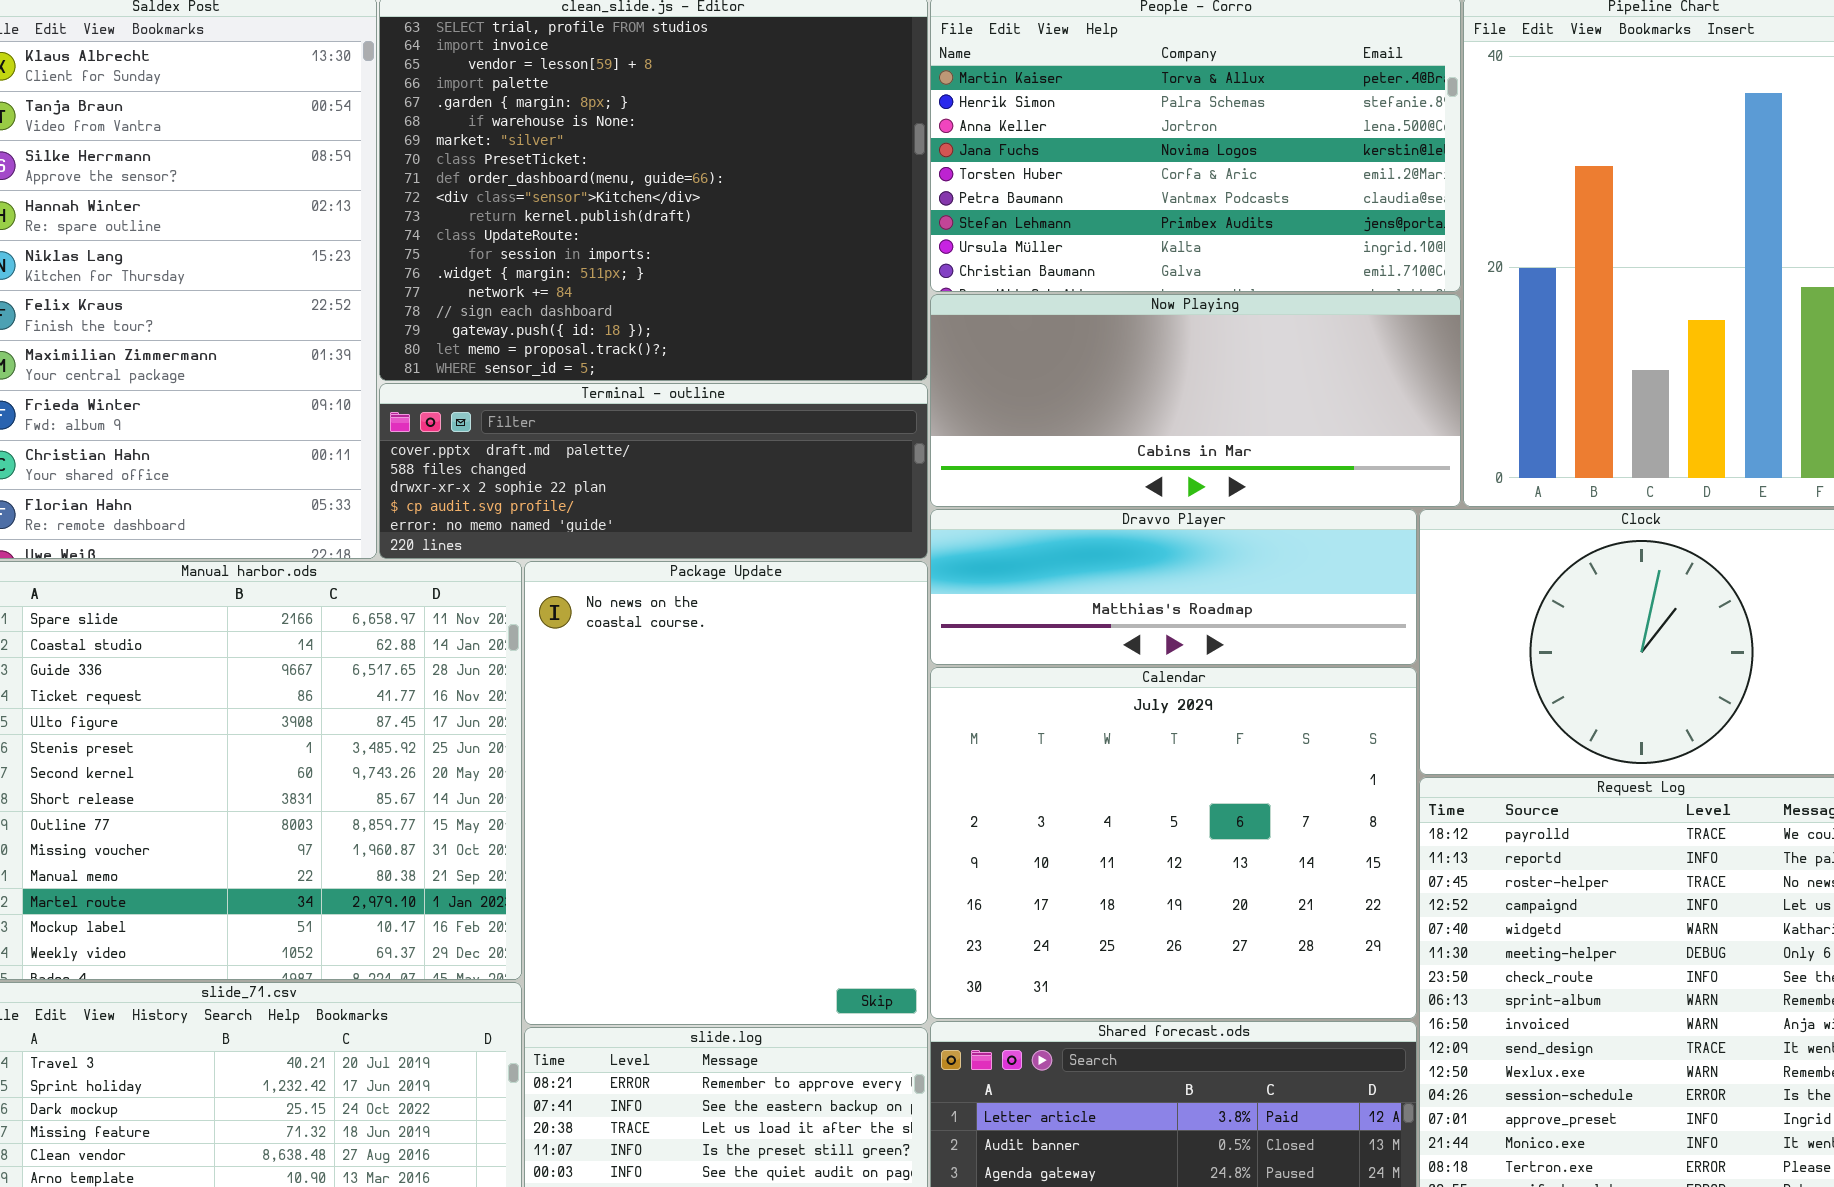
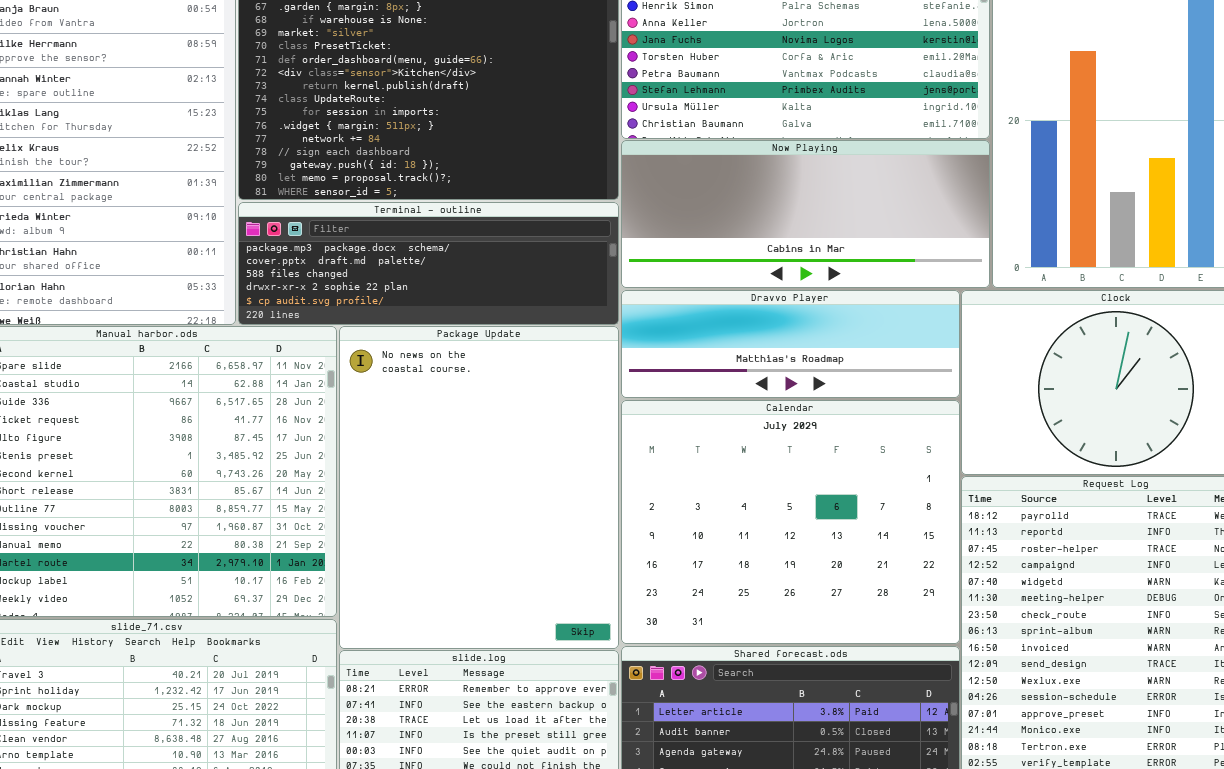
Terminal - outline: [379,383,928,559] -> [238,202,619,325], scrolled up 1 row

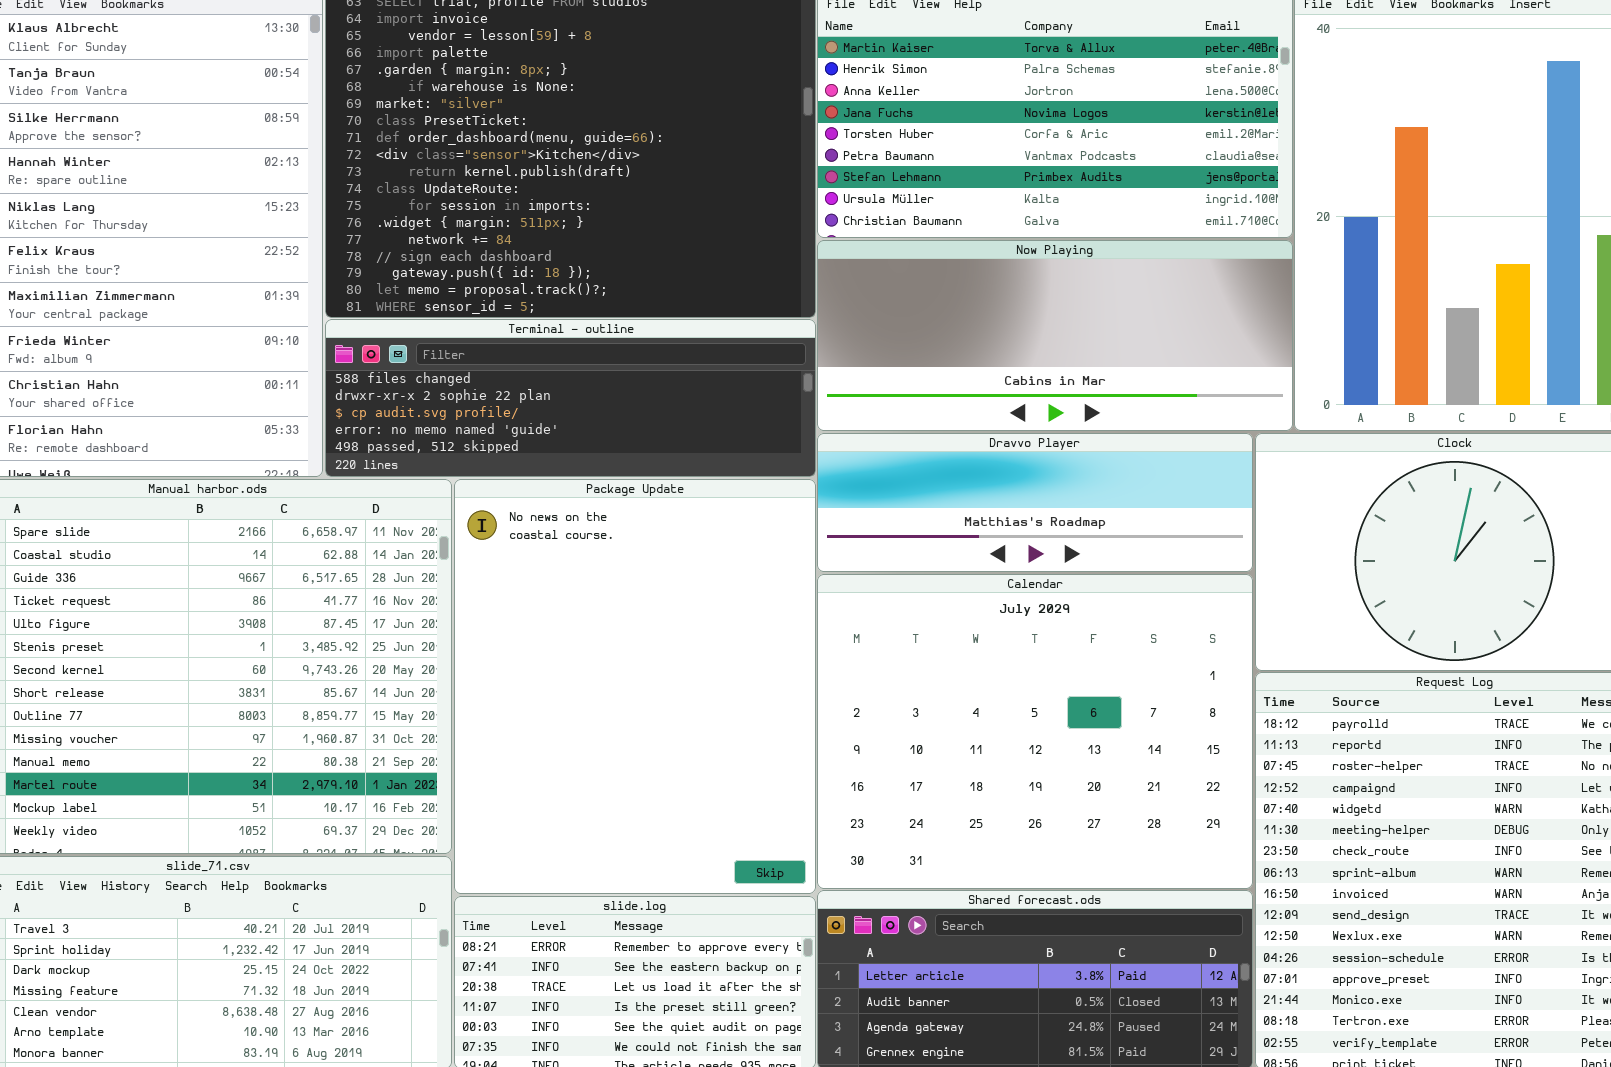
Terminal - outline: [238,202,619,325] -> [325,319,816,477], scrolled down 2 rows

